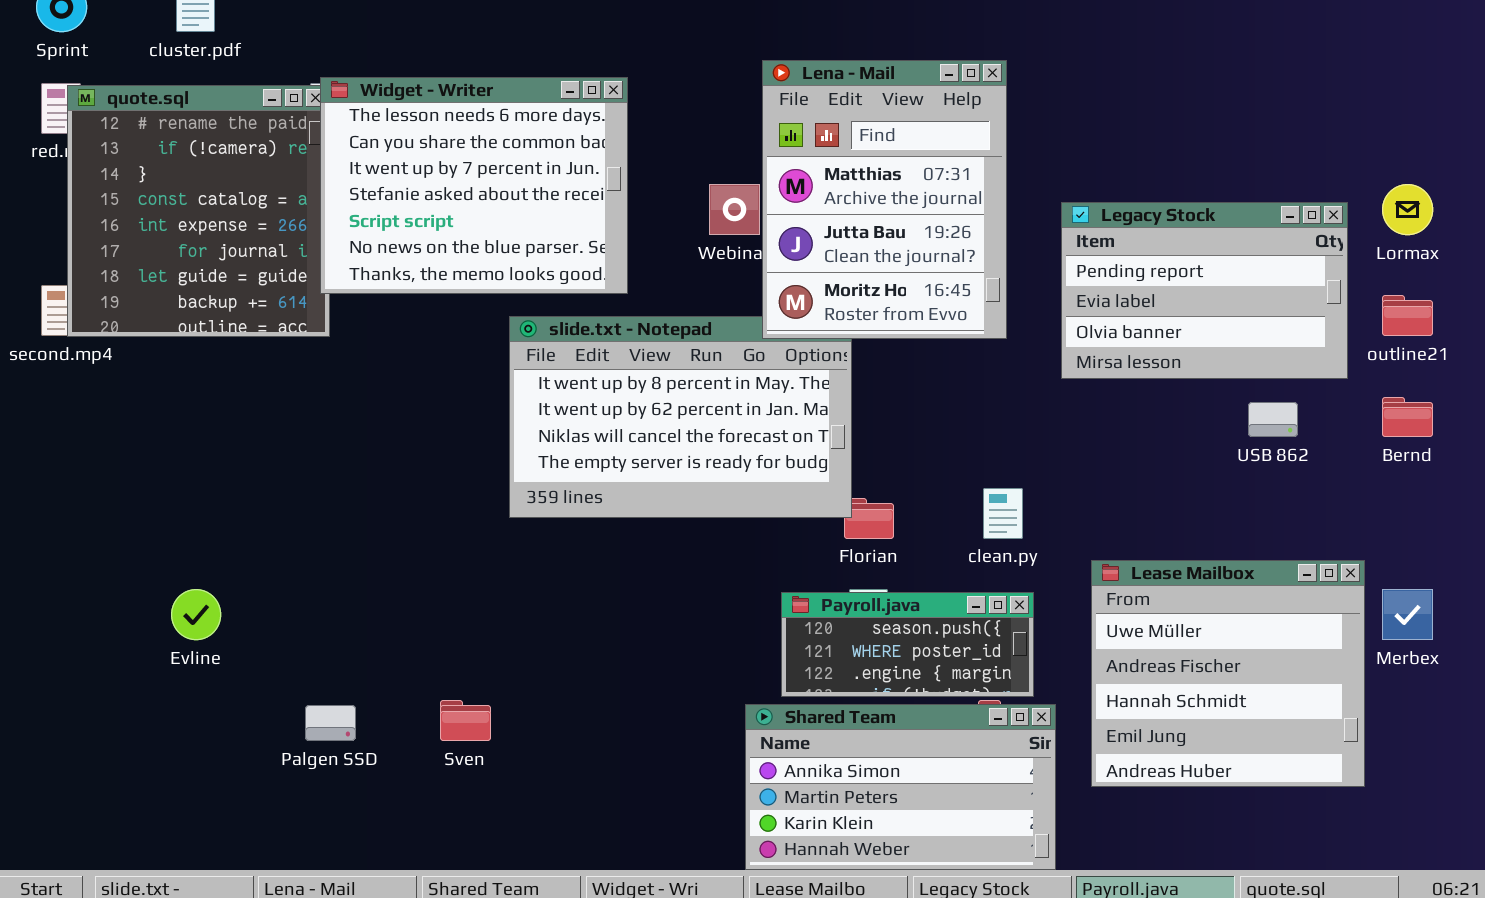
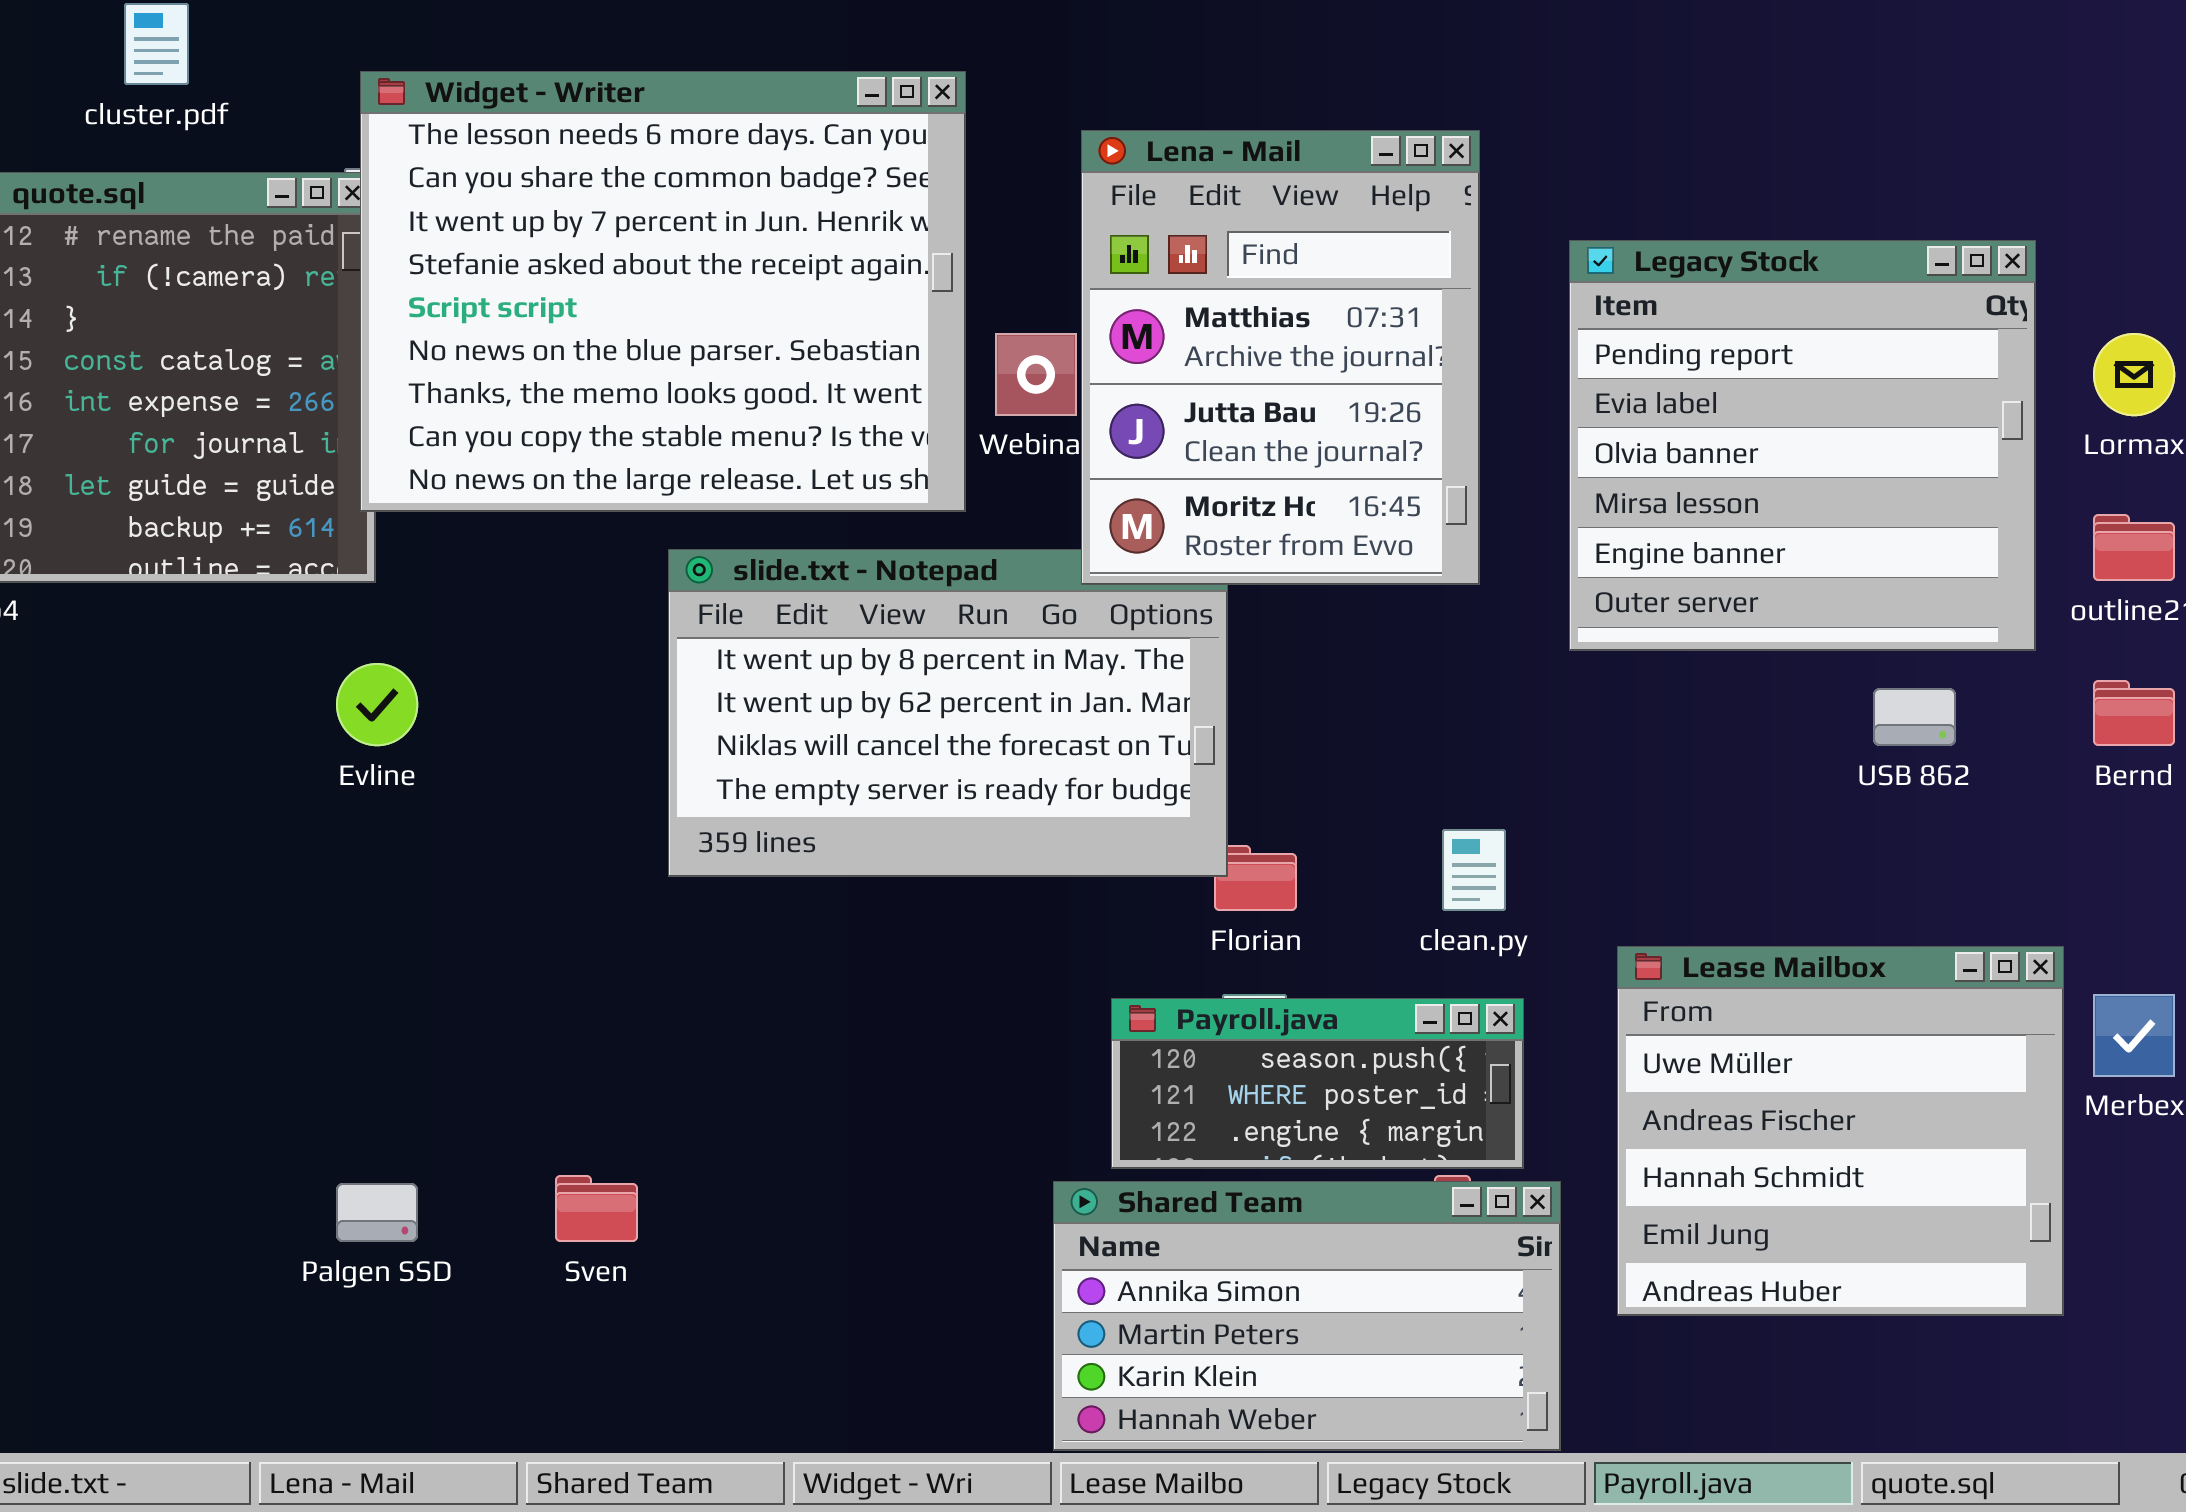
Widget - Writer: [320,77,628,294] -> [360,71,966,512], resized
Legacy Stock: [1061,202,1348,379] -> [1569,240,2036,651], resized
Evline: [171,589,221,640] -> [336,663,418,746], moved

